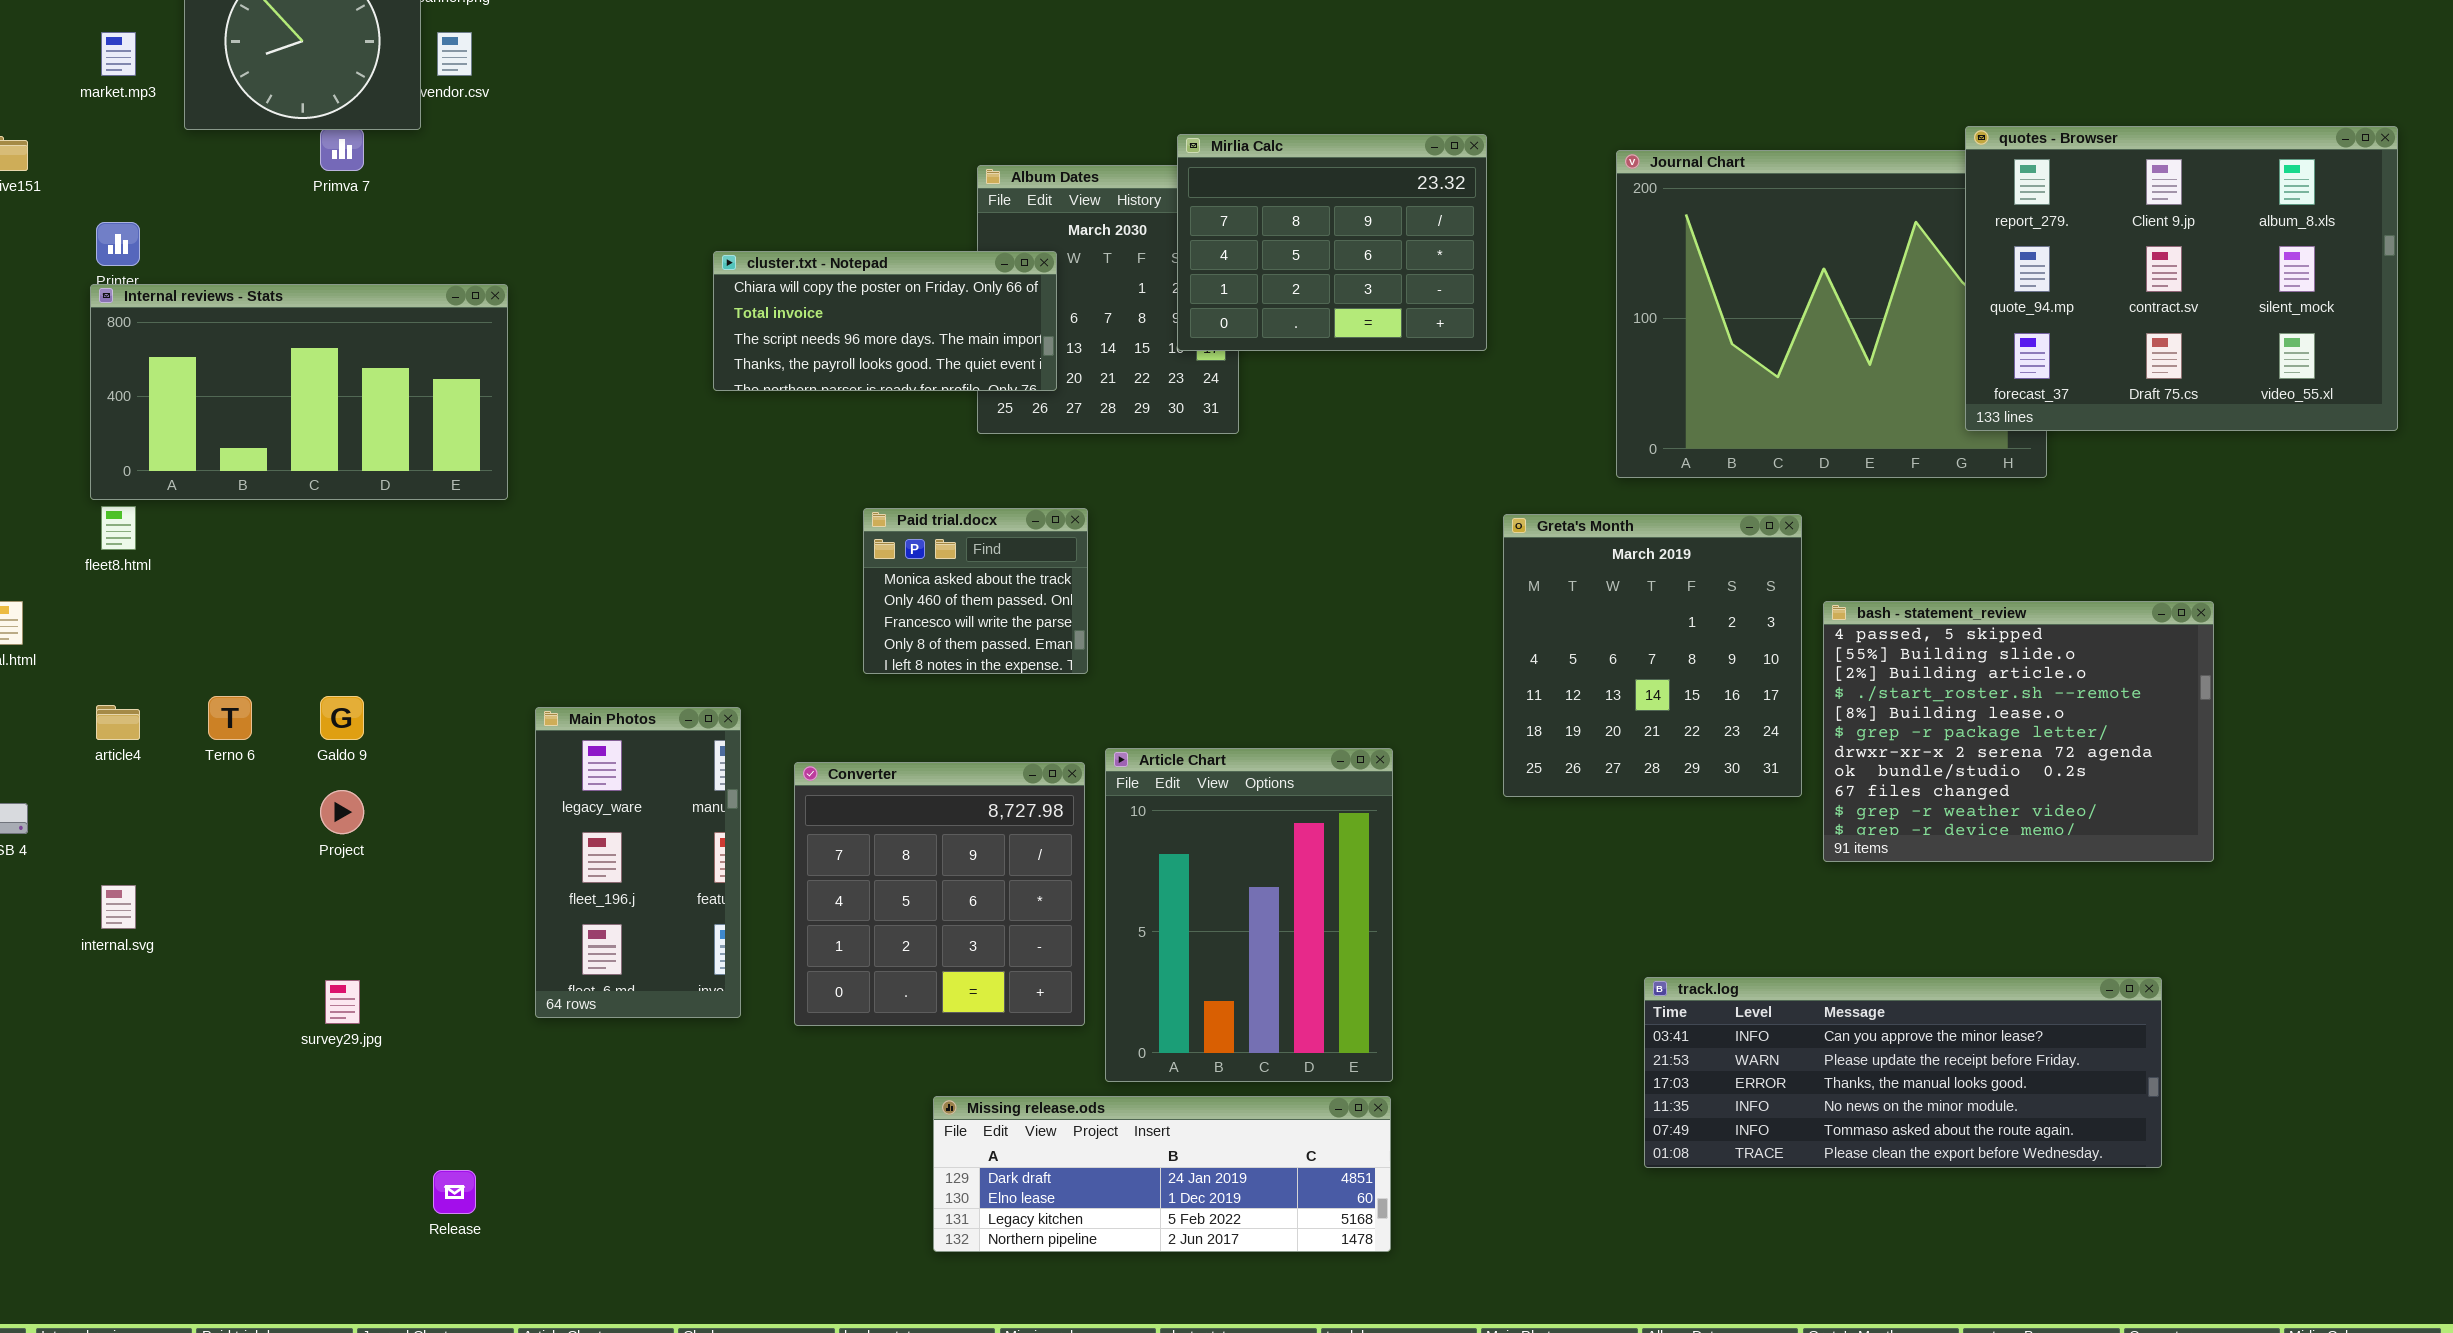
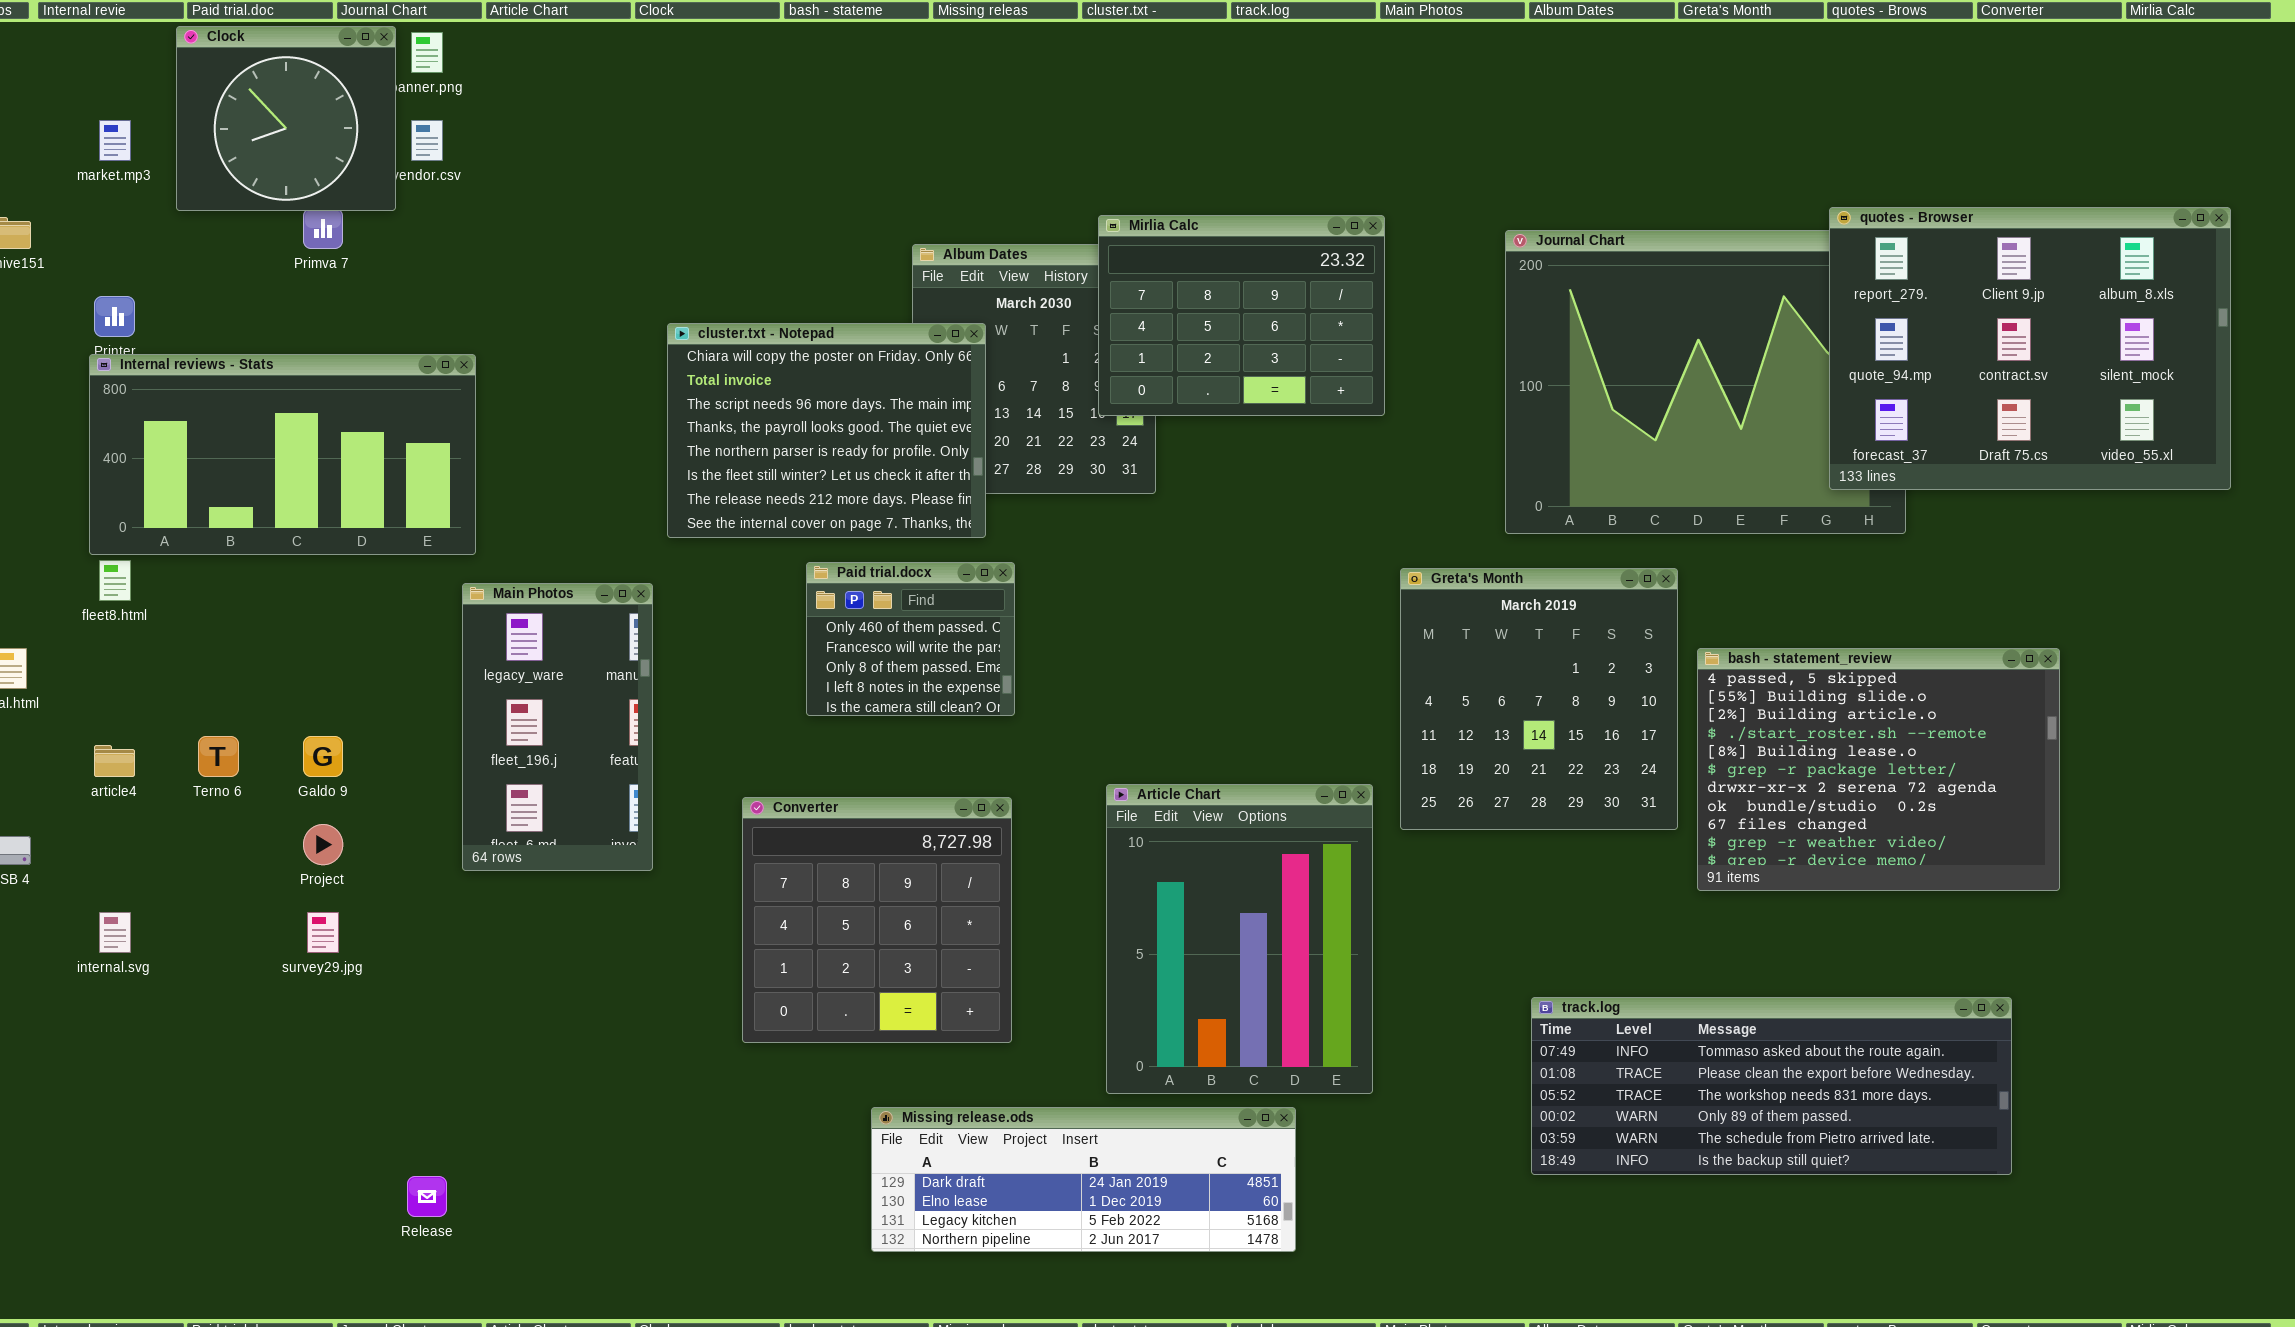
cluster.txt - Notepad: [713,251,1057,391] -> [667,323,986,538], resized
Paid trial.docx: [863,508,1088,674] -> [806,562,1015,716], scrolled down 1 row
Main Photos: [535,707,741,1018] -> [462,583,653,871], moved
Article Chart: [1105,748,1393,1082] -> [1106,784,1373,1094], moved
track.log: [1644,977,2162,1168] -> [1531,997,2012,1175], scrolled down 4 rows
survey29.jpg: [325,980,360,1024] -> [307,912,339,953], moved

